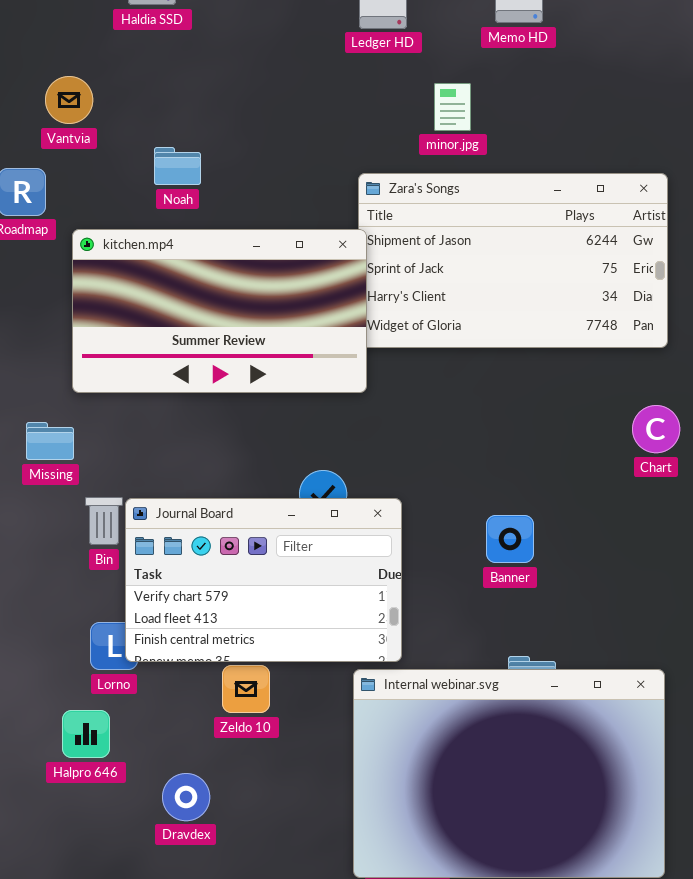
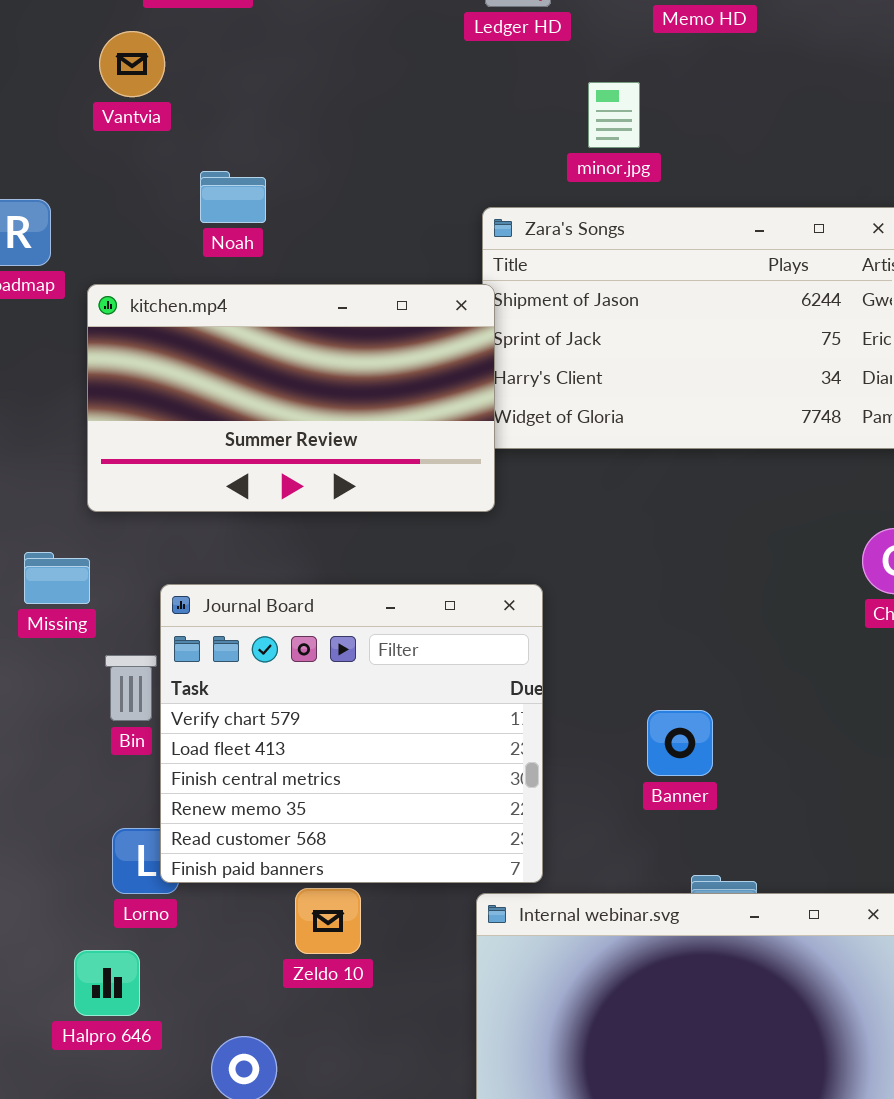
Vantvia: [45,76,93,124] -> [99,31,165,97], moved
Journal Board: [125,498,402,662] -> [160,584,543,883], resized
Banner: [486,515,534,563] -> [647,710,713,776], moved

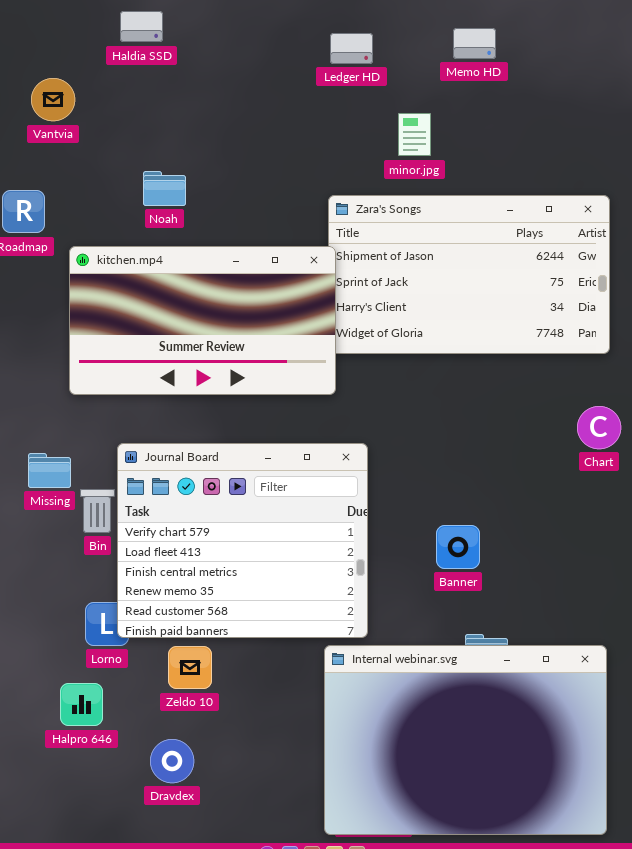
Vantvia: [99,31,165,97] -> [31,78,75,121], moved
Missing: [24,552,90,604] -> [28,453,71,488], moved
Zeldo 10: [295,888,361,954] -> [168,646,212,689], moved

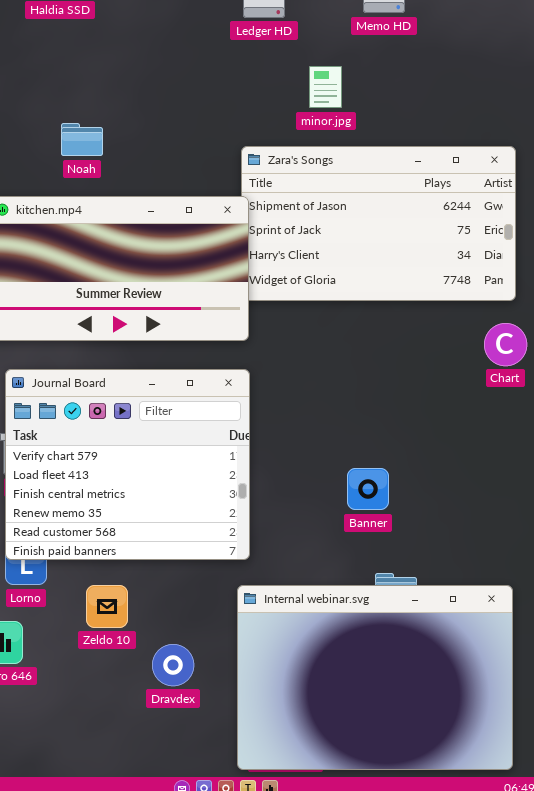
Chart: [577,406,621,449] -> [484,323,527,366], moved
Journal Board: [117,443,368,638] -> [5,369,250,560], moved
Dravdex: [150,739,194,783] -> [152,644,194,686], moved

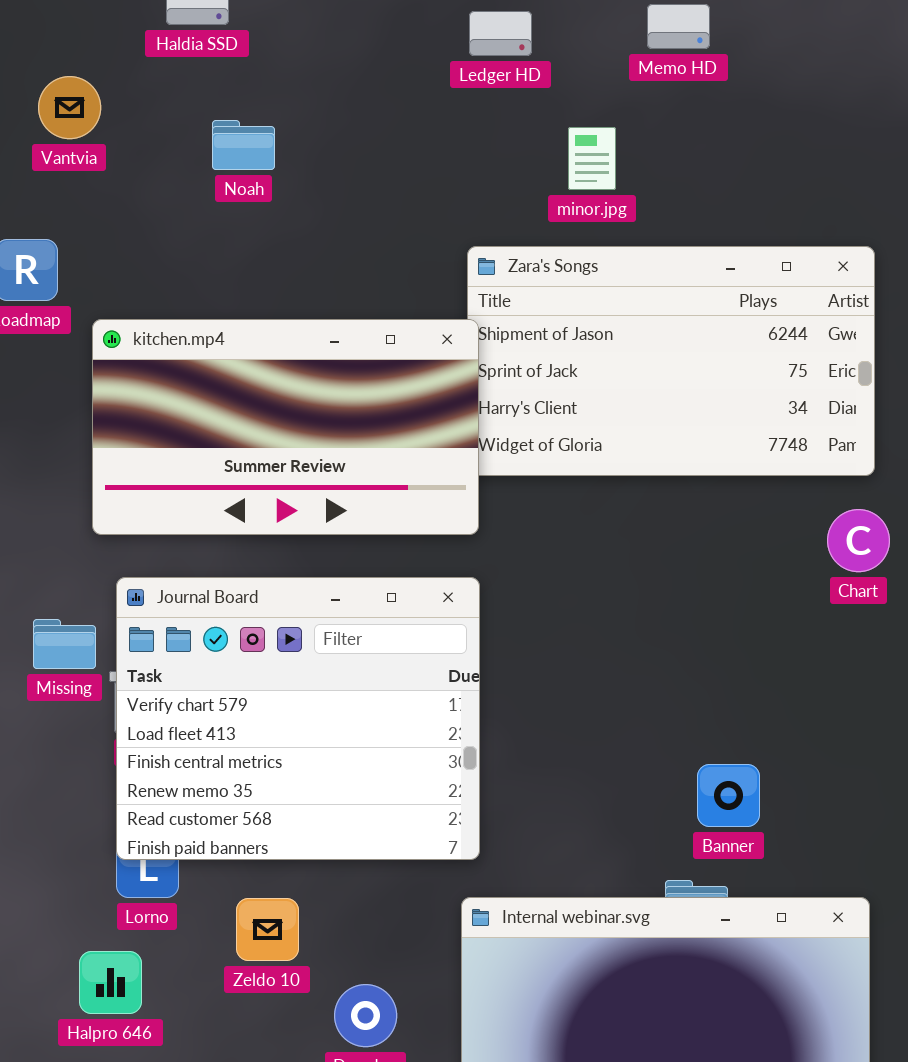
Noah: [61,123,103,156] -> [212,120,275,170], moved
Banner: [347,468,389,510] -> [697,764,760,827], moved

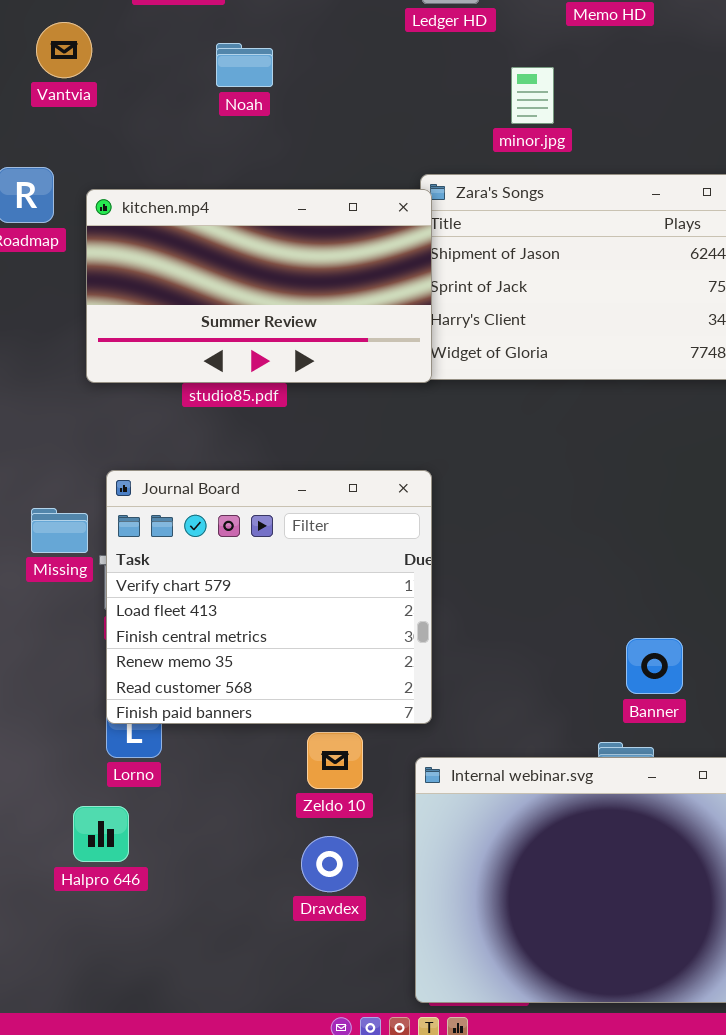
Noah: [212,120,275,170] -> [216,43,273,87], moved
kitchen.mp4: [92,319,479,535] -> [86,189,432,383], moved
Zeldo 10: [236,898,299,961] -> [307,732,363,789], moved

